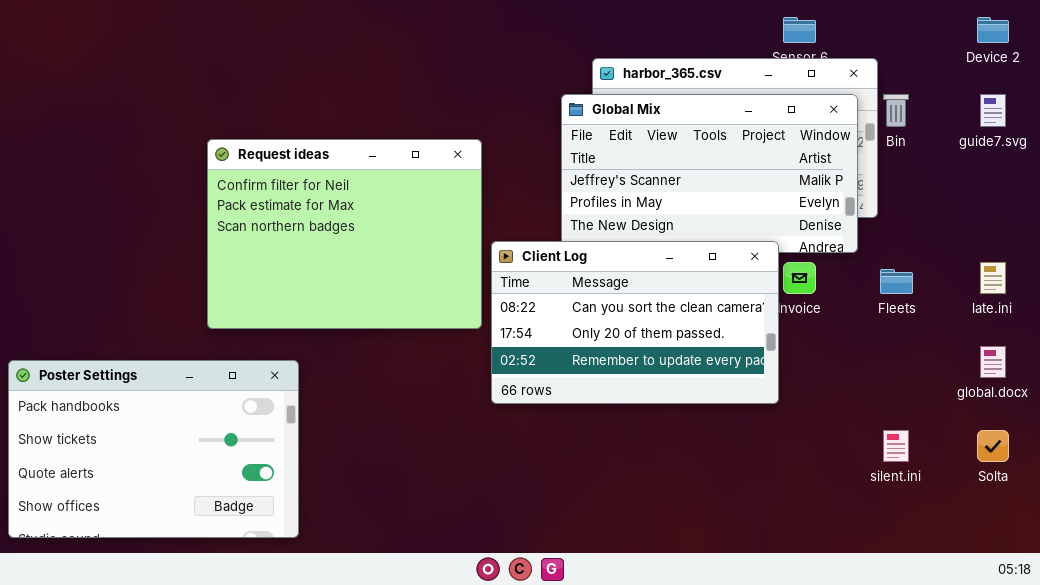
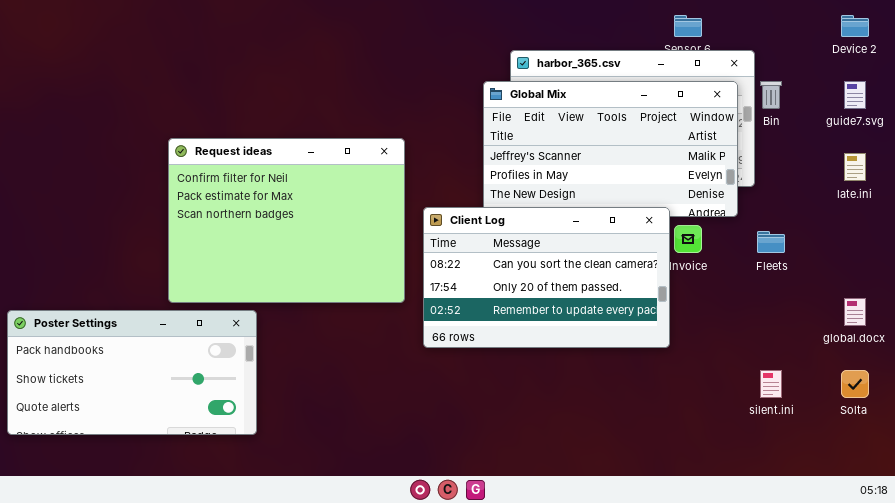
Request ideas: [207,139,482,329] -> [168,138,405,303], moved
late.ini: [980,262,1006,294] -> [844,153,866,181], moved
Poster Settings: [8,360,299,538] -> [7,310,257,435], resized

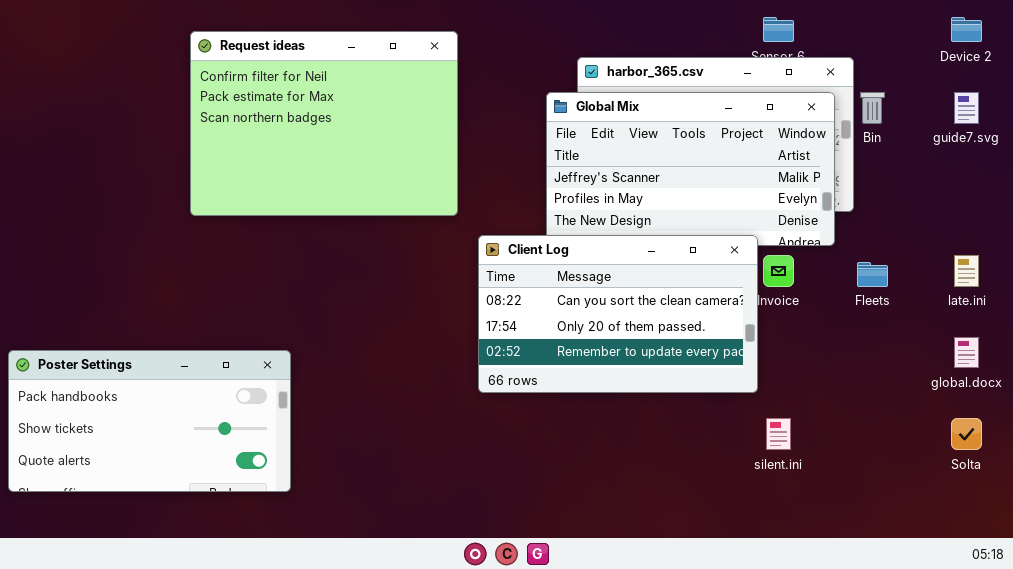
Request ideas: [168,138,405,303] -> [190,31,458,216], moved
late.ini: [844,153,866,181] -> [954,255,979,287], moved
silent.ini: [760,370,782,398] -> [766,418,791,450], moved

